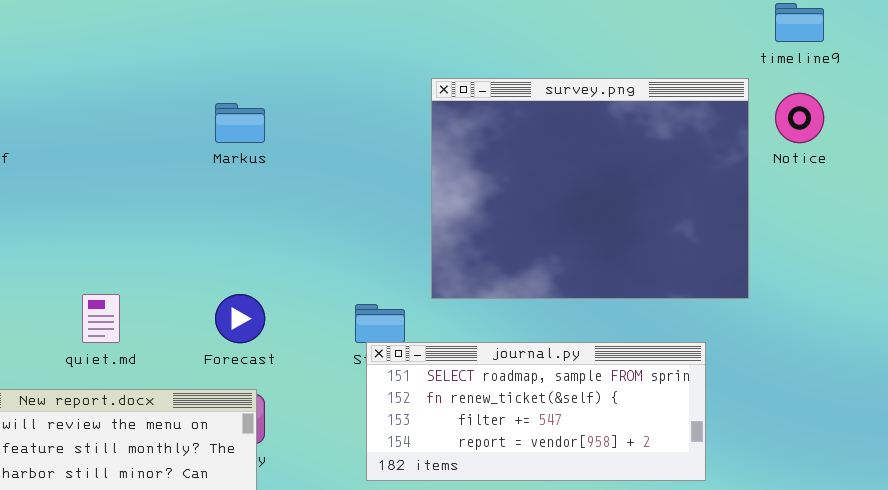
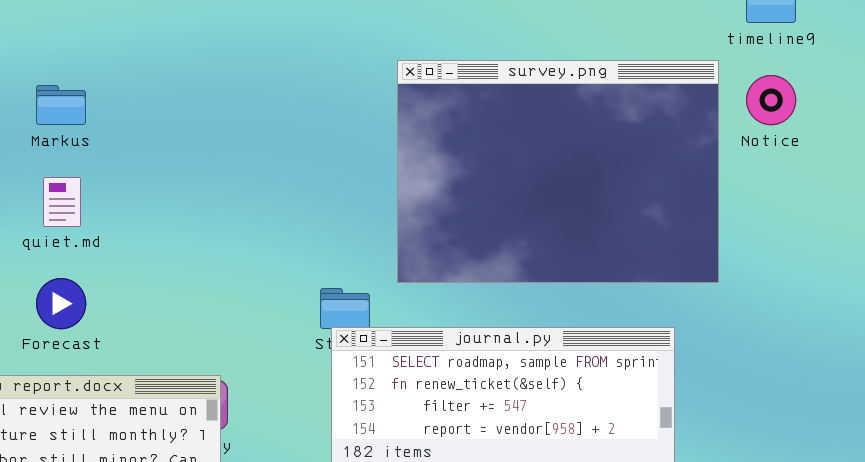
Markus: [215,103,265,143] -> [36,85,86,125], moved
quiet.md: [82,294,120,343] -> [43,177,81,227], moved
Forecast: [215,294,265,343] -> [36,278,86,329], moved

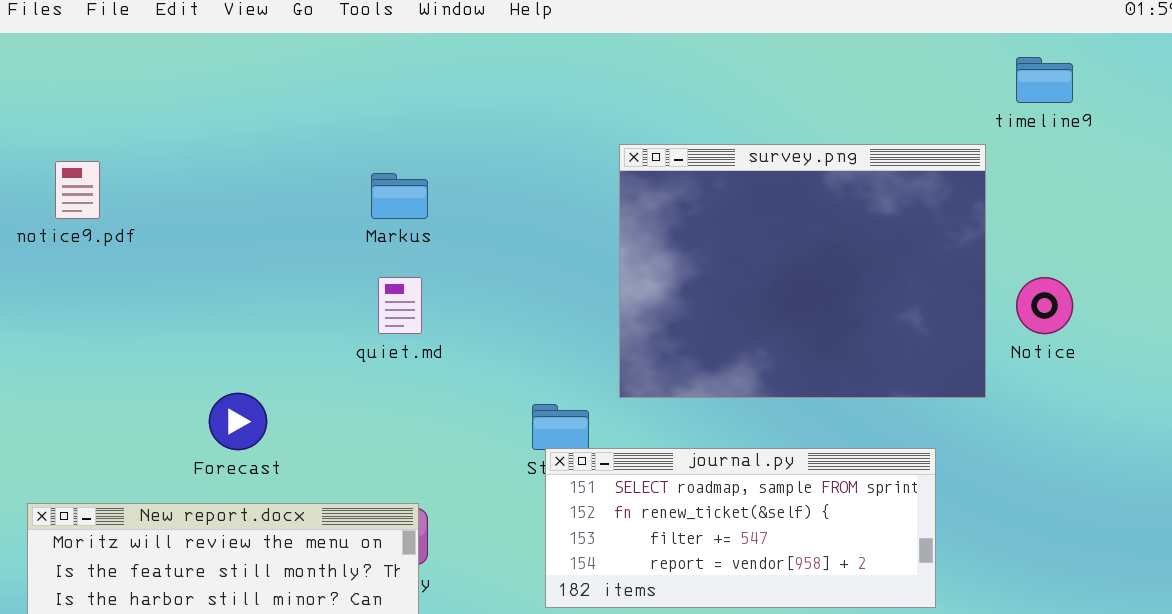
Notice: [746,75,796,125] -> [1016,277,1073,334], moved
Markus: [36,85,86,125] -> [371,173,428,219], moved
quiet.md: [43,177,81,227] -> [378,277,422,334], moved

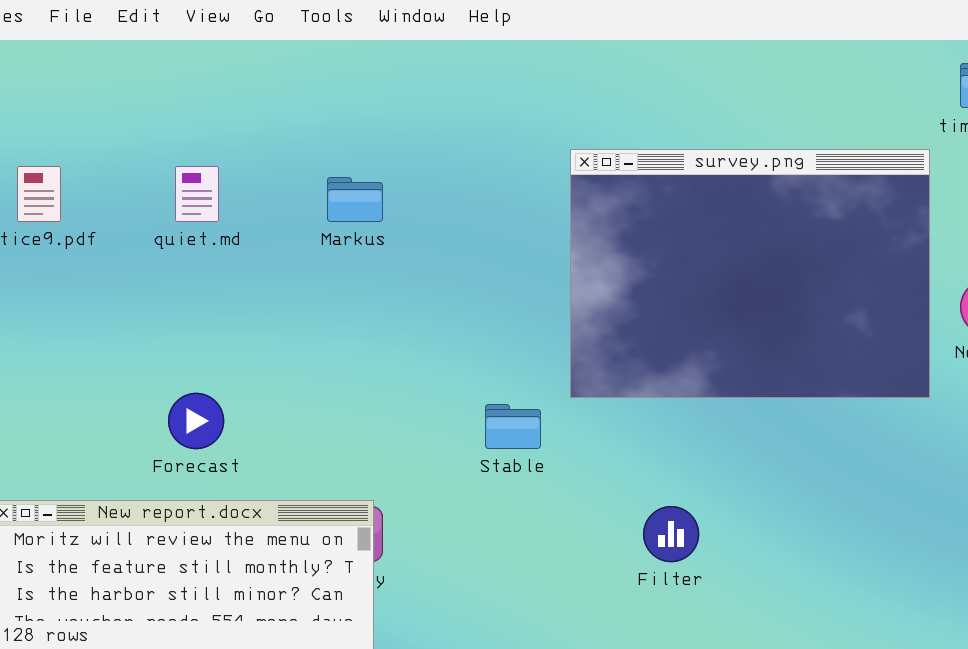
quiet.md: [378,277,422,334] -> [175,166,219,222], moved
journal.py: [545,448,936,608] -> none, closed

